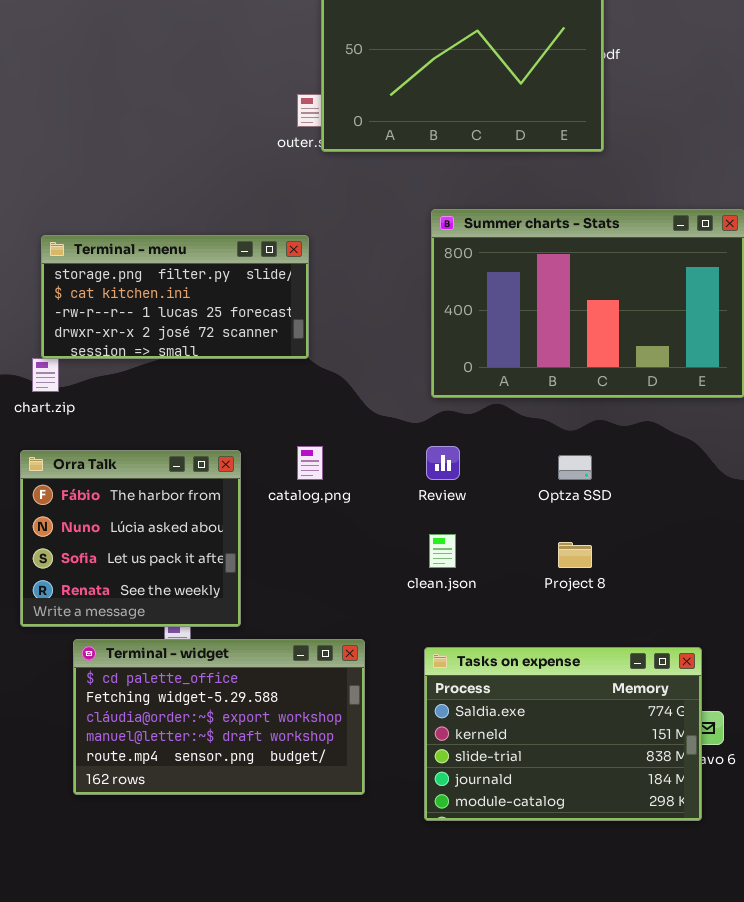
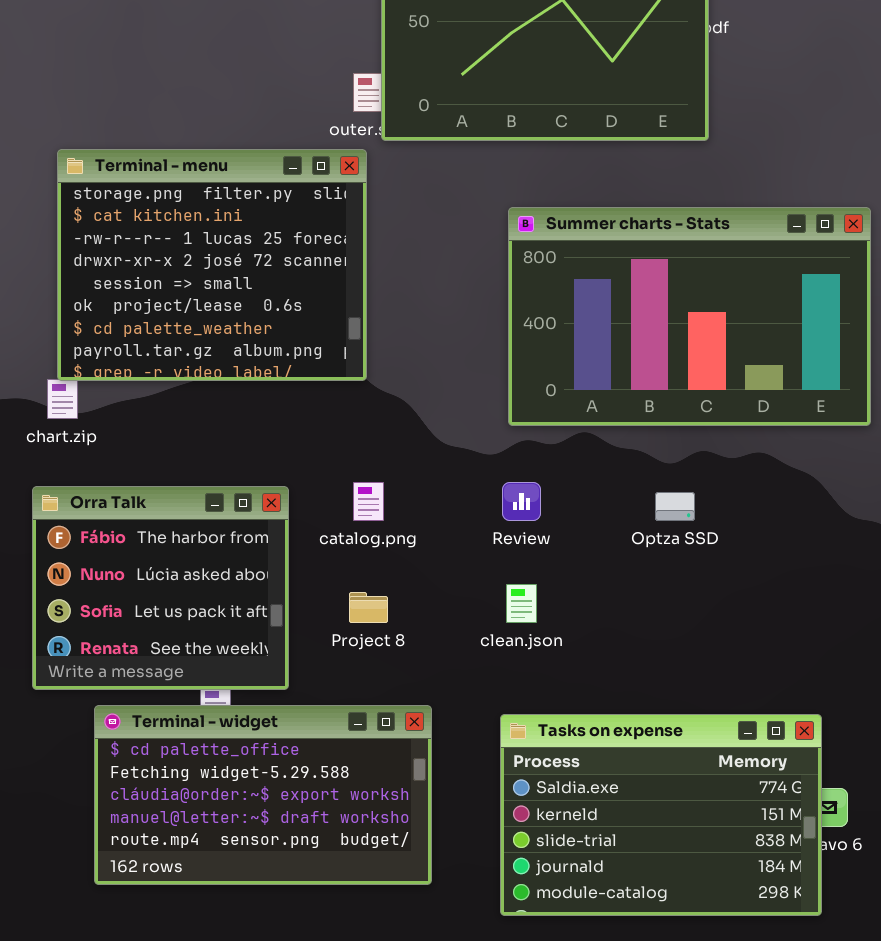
Terminal - menu: [41,235,309,359] -> [57,149,367,381], resized
Project 8: [558,542,592,568] -> [349,592,388,623], moved

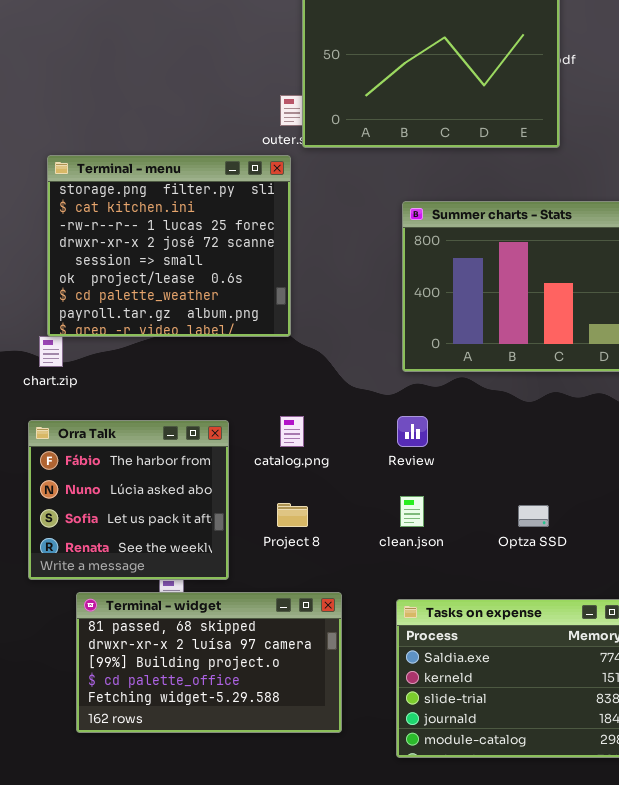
Optza SSD: [655,492,695,521] -> [518,505,549,527], moved
Terminal - widget: [94,705,432,885] -> [76,592,342,733], scrolled up 3 rows

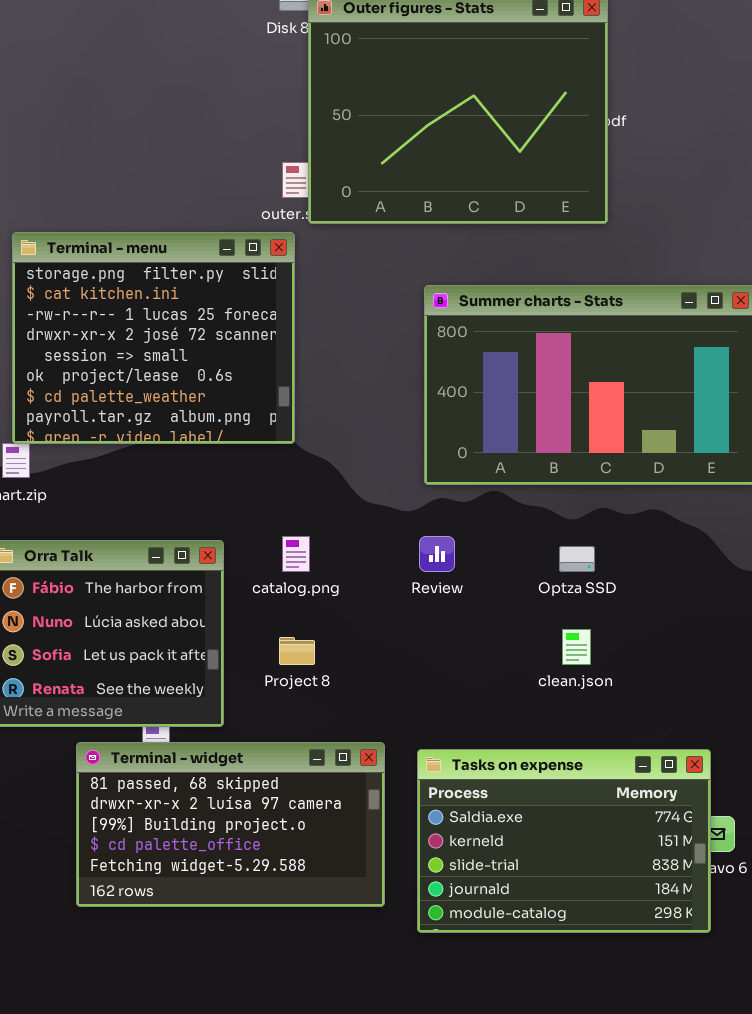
clean.json: [400,496,424,527] -> [562,629,591,665], moved
Optza SSD: [518,505,549,527] -> [559,546,595,572], moved
Terminal - widget: [76,592,342,733] -> [76,742,385,907], moved

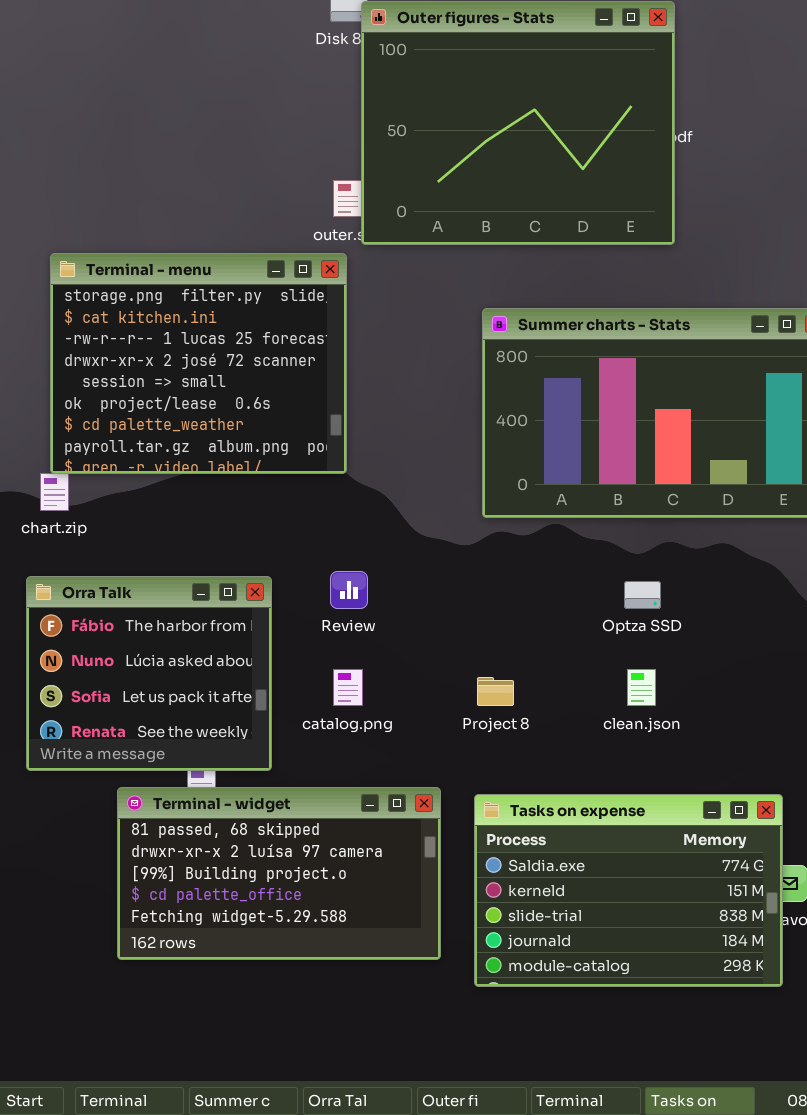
catalog.png: [282,536,310,572] -> [333,669,363,706], moved
Review: [419,536,455,572] -> [330,571,368,609], moved
Project 8: [279,637,315,665] -> [477,677,514,706], moved

